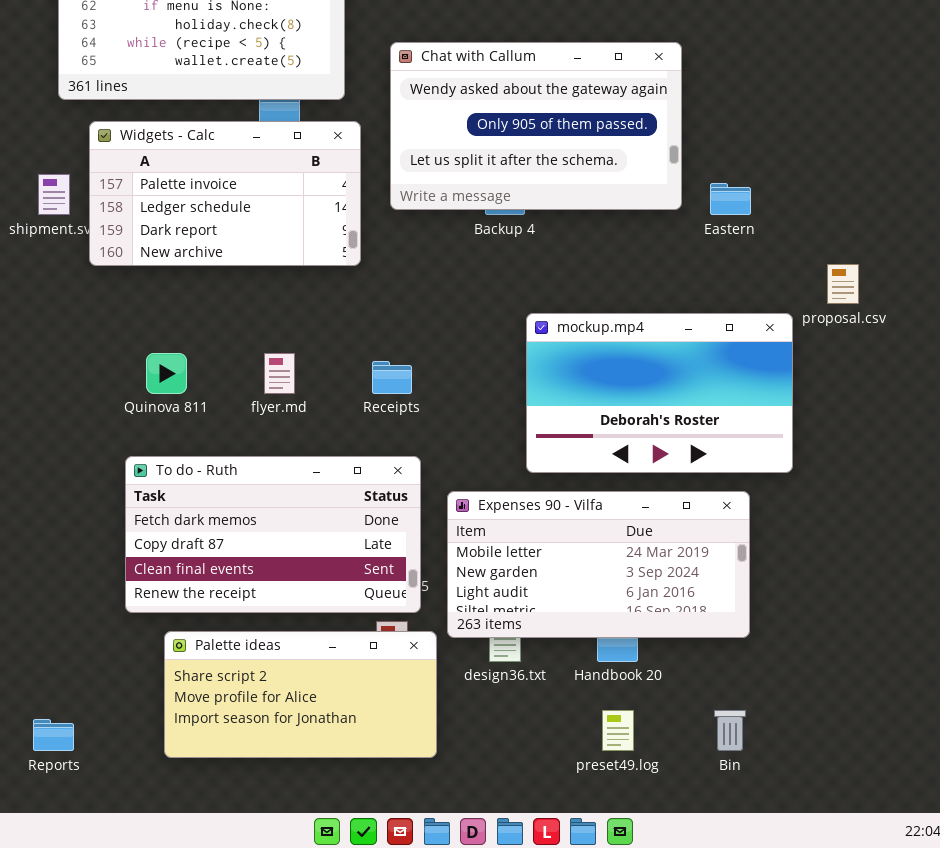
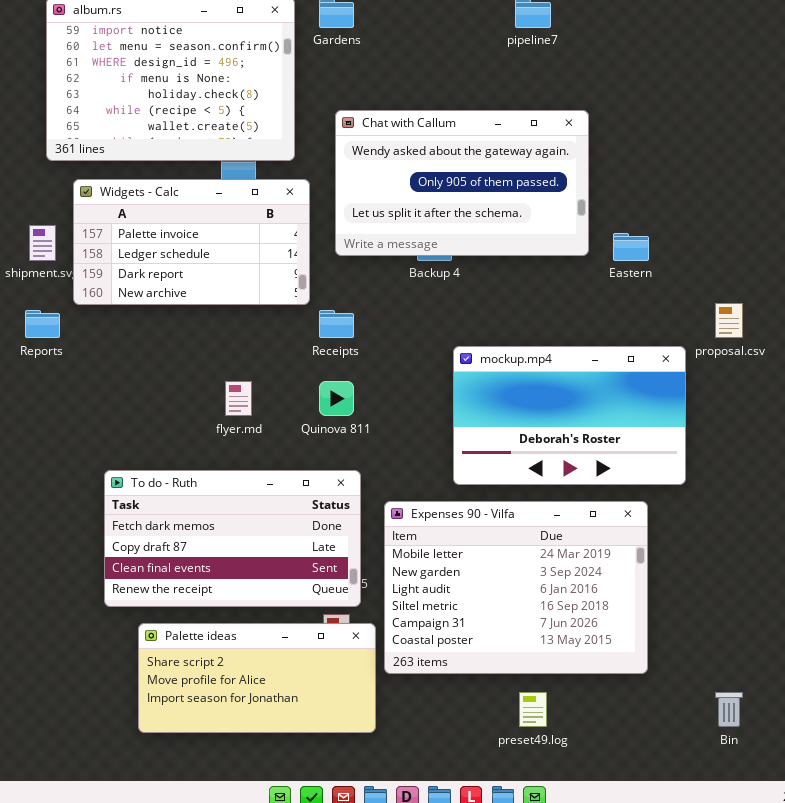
Quinova 811: [146,353,187,394] -> [319,381,354,416], moved
Receipts: [372,361,412,394] -> [319,310,354,338], moved
Expenses 90 - Vilfa: [447,491,750,638] -> [384,501,648,674], resized
Bin: [714,710,746,751] -> [715,692,743,727], moved
Reports: [33,719,74,751] -> [25,310,60,338], moved

